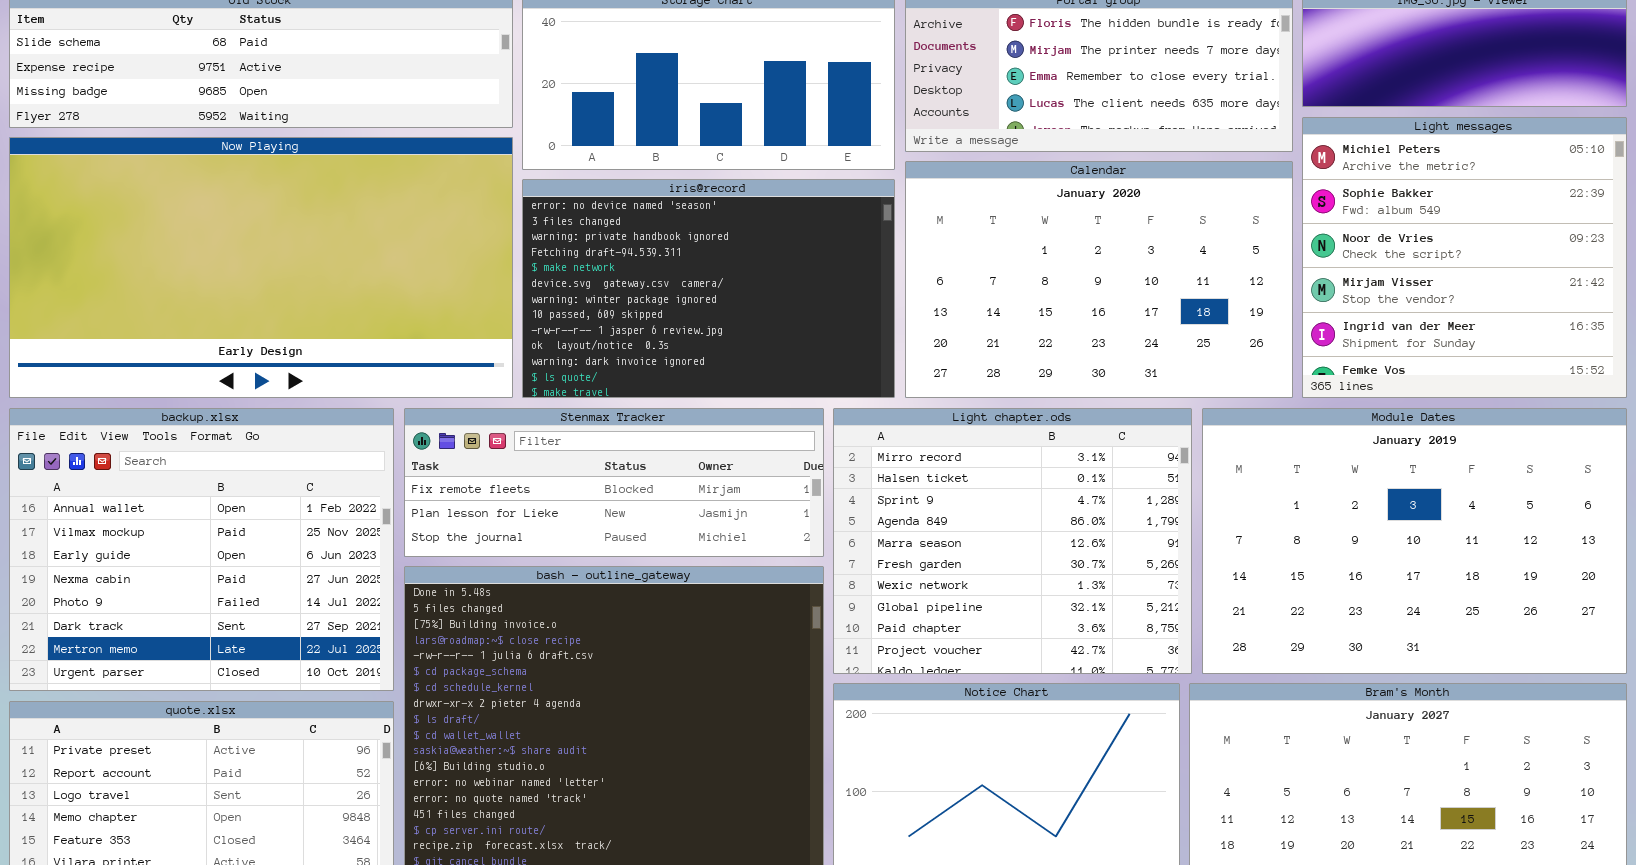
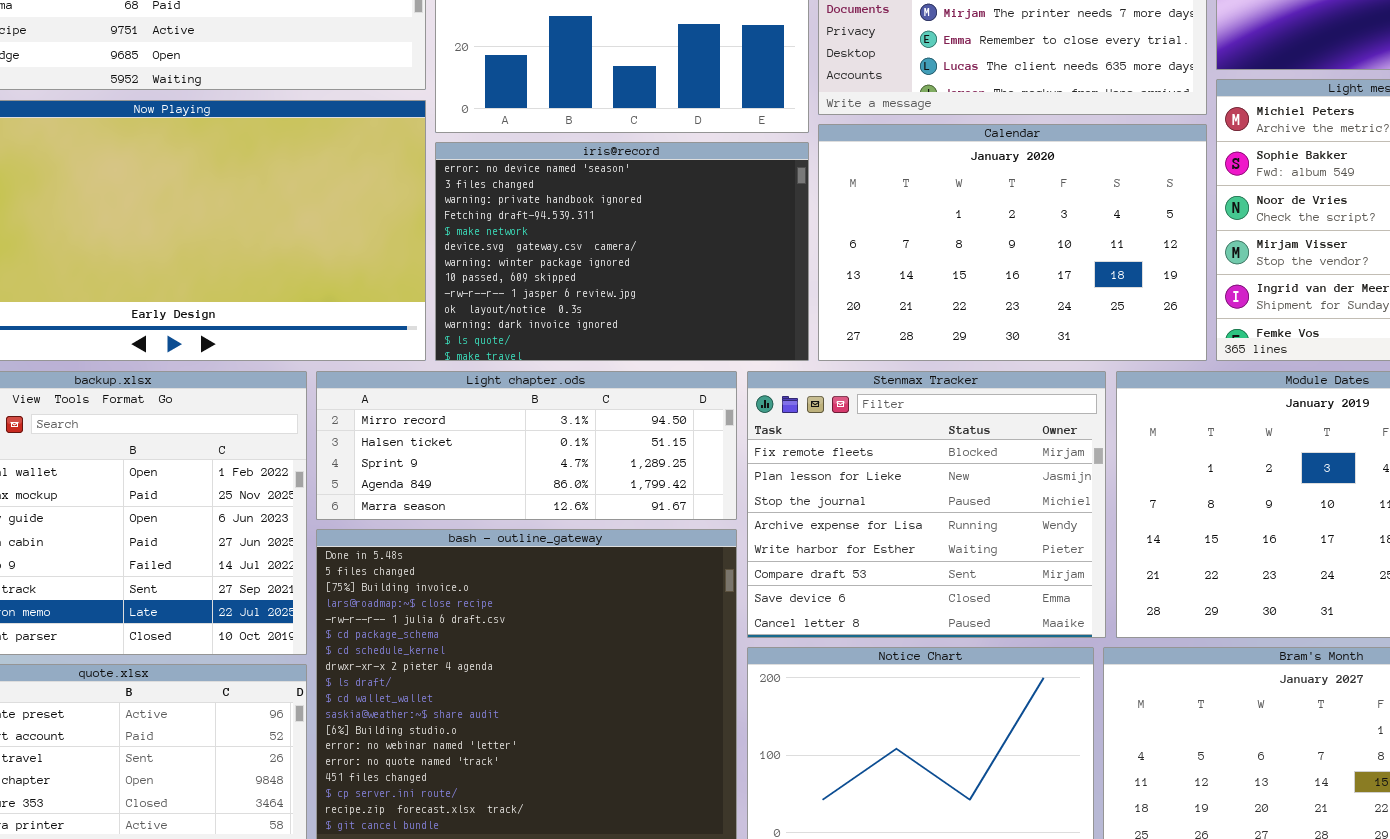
Stenmax Tracker: [404,408,824,557] -> [747,371,1106,638], moved, resized
Light chapter.ods: [833,408,1192,674] -> [316,371,737,520], moved, resized

